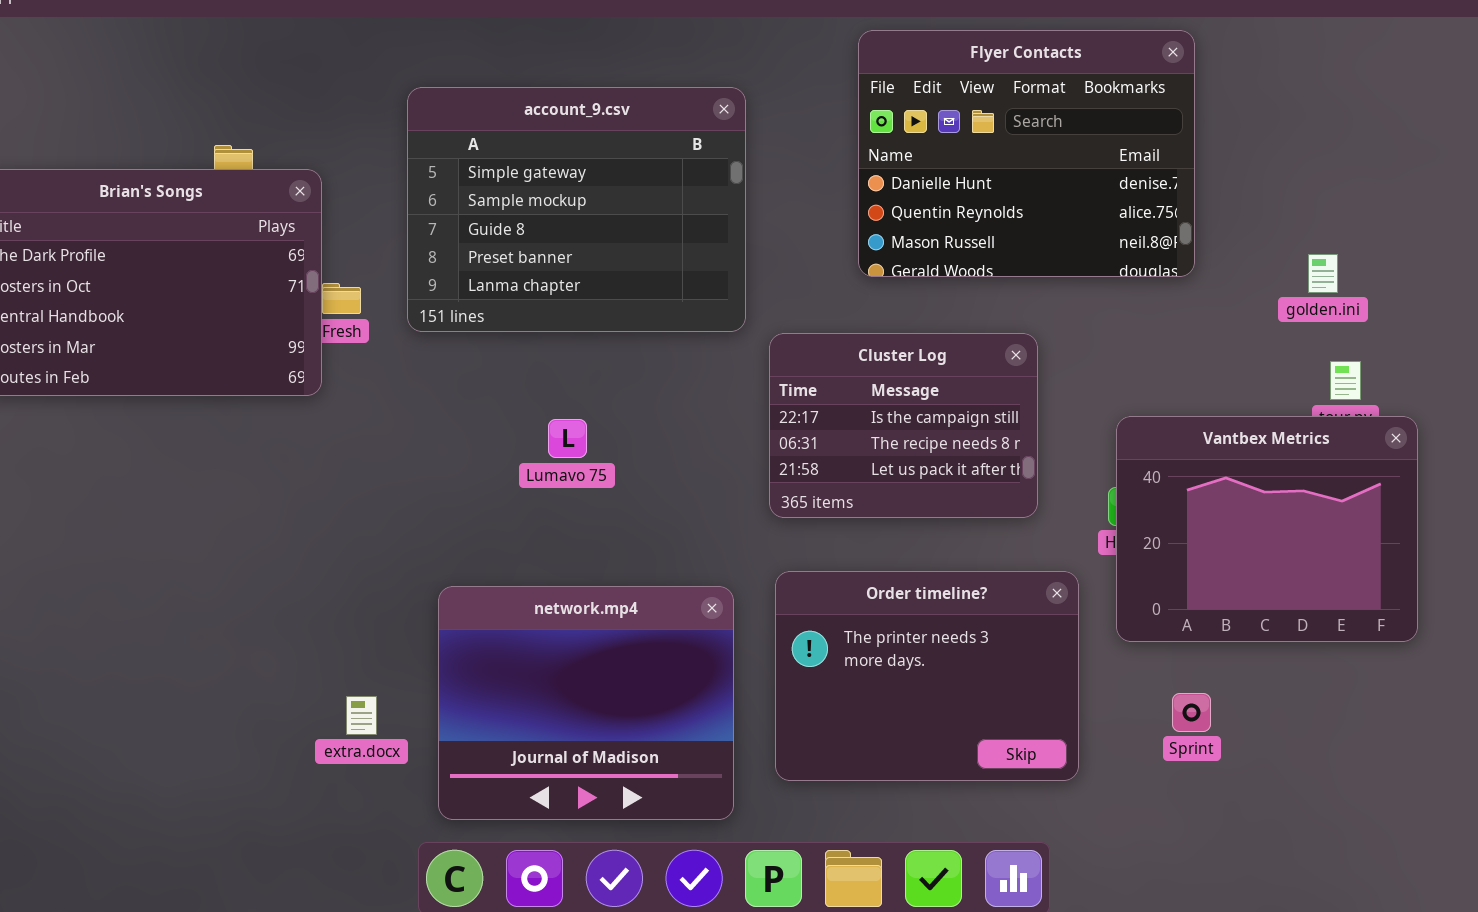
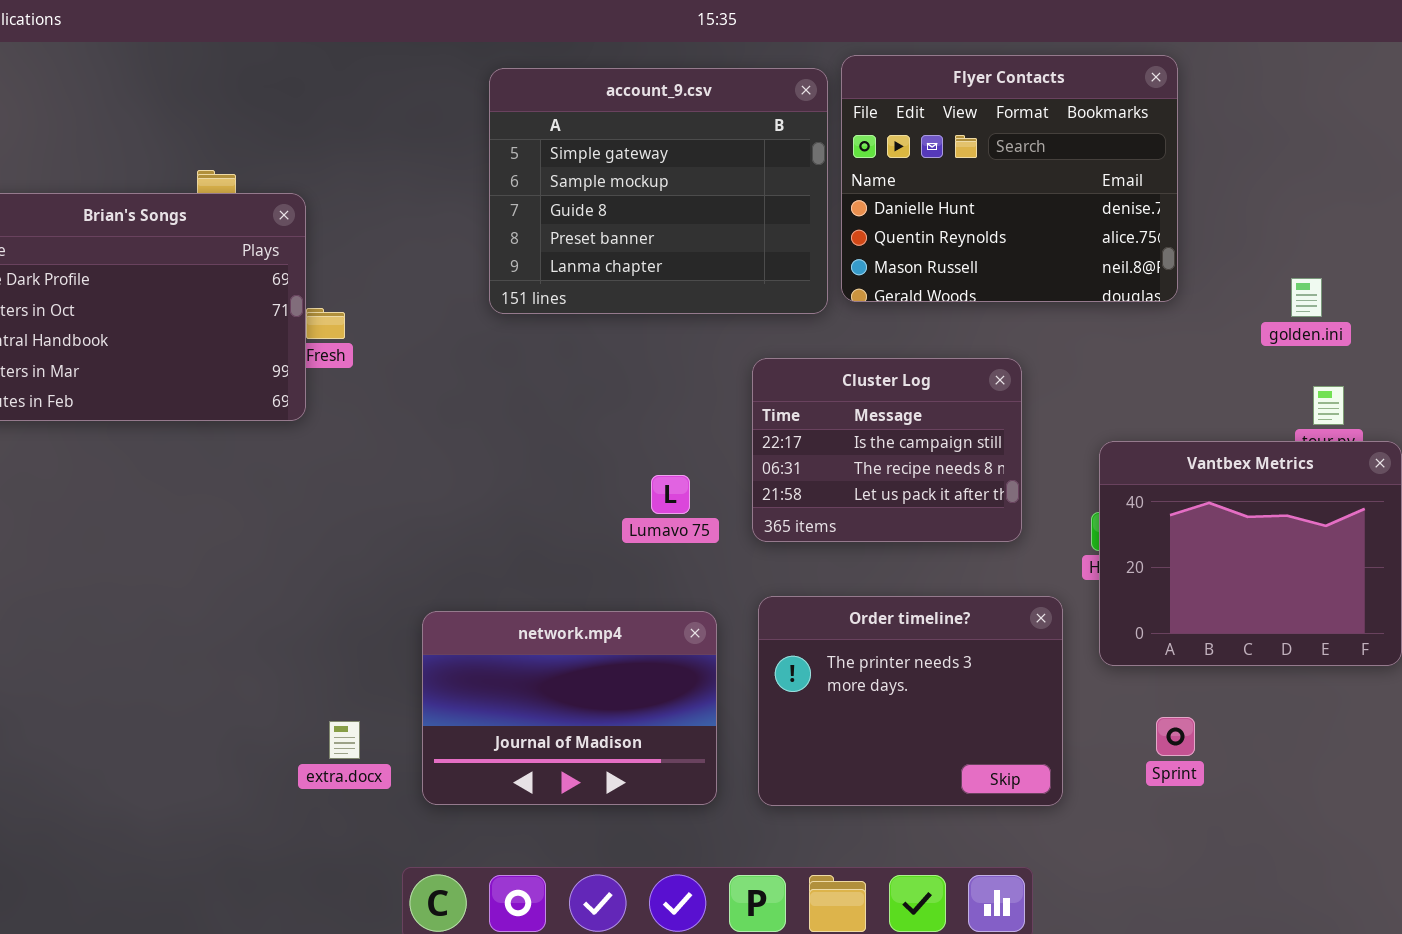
account_9.csv: [407,87,746,332] -> [489,68,828,314], moved
Lumavo 75: [548,419,587,458] -> [651,475,690,514], moved
network.mp4: [438,586,734,820] -> [422,611,717,805], resized

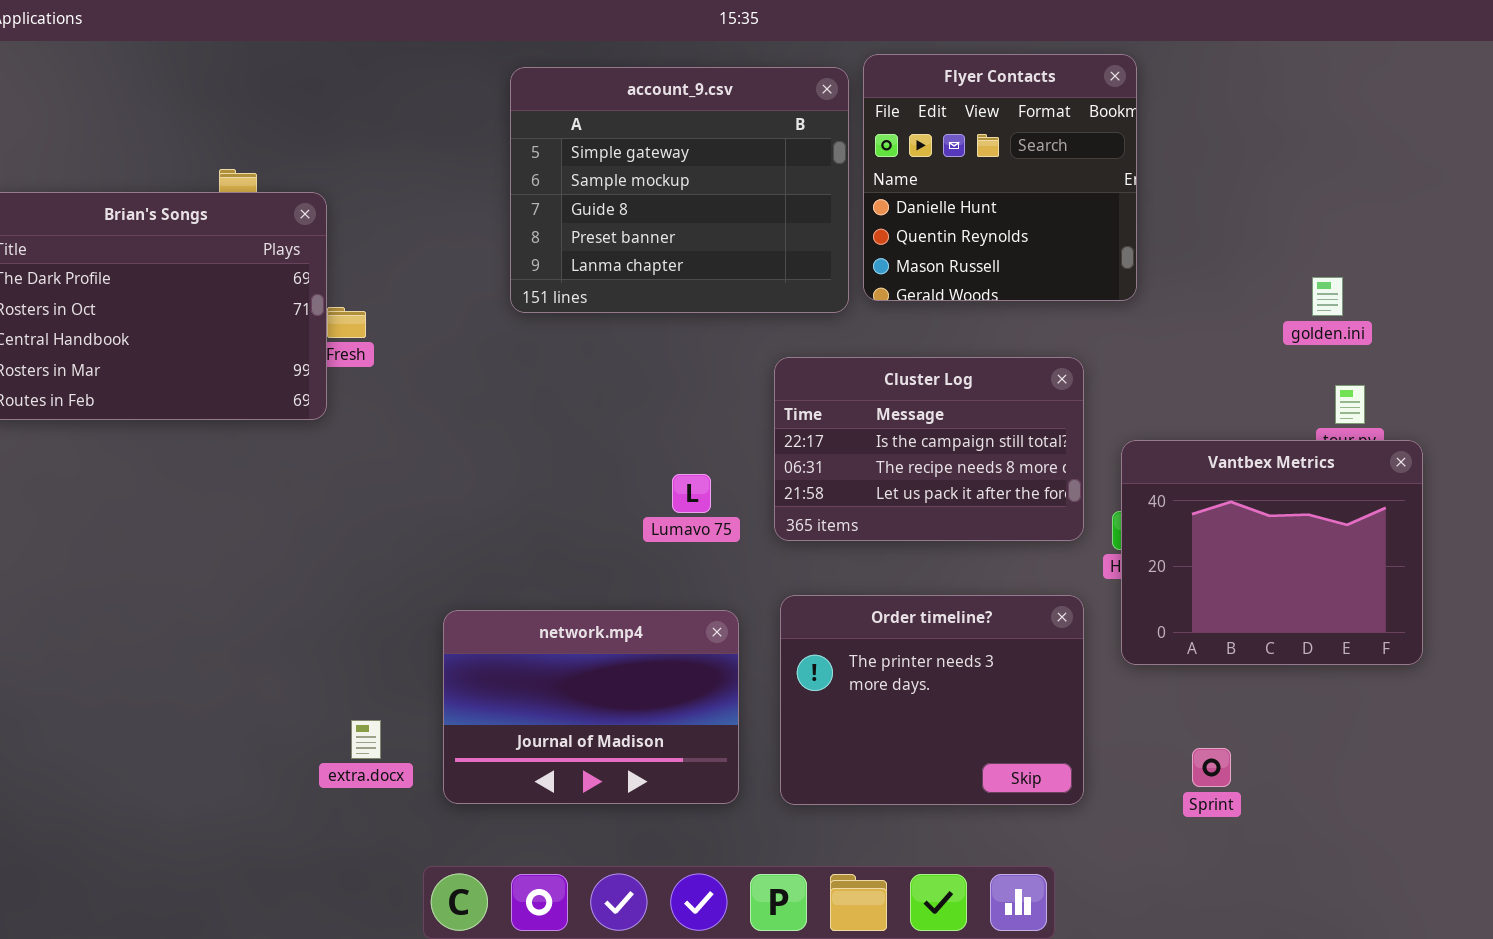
Flyer Contacts: [841,55,1178,302] -> [863,54,1137,301], resized
Cluster Log: [752,358,1022,542] -> [774,357,1084,541], resized
Sprint: [1156,717,1195,756] -> [1192,748,1231,787], moved

